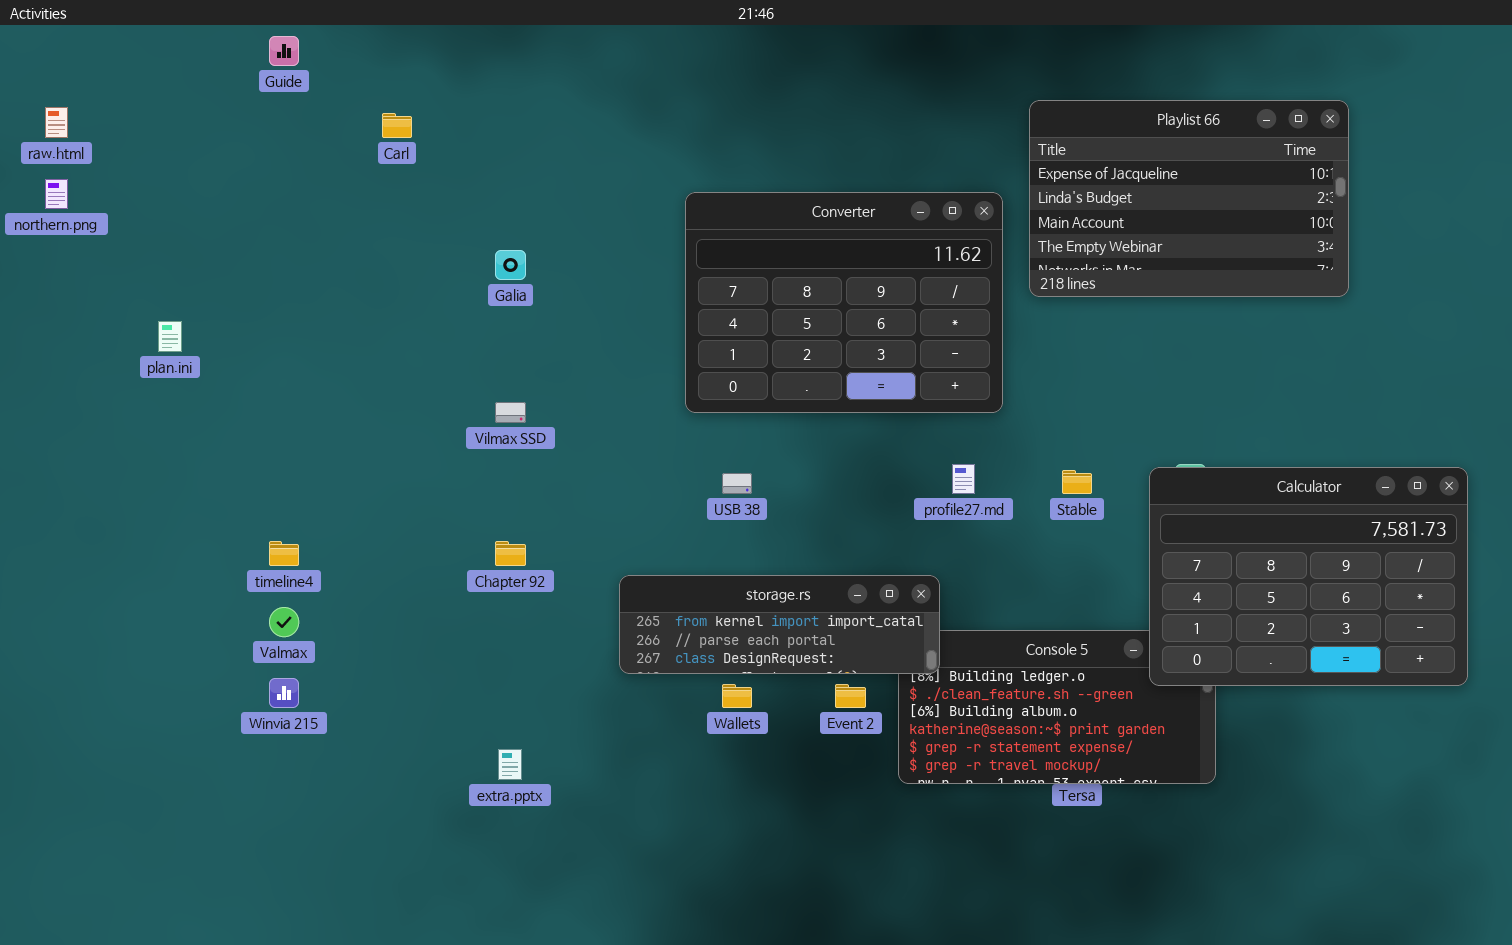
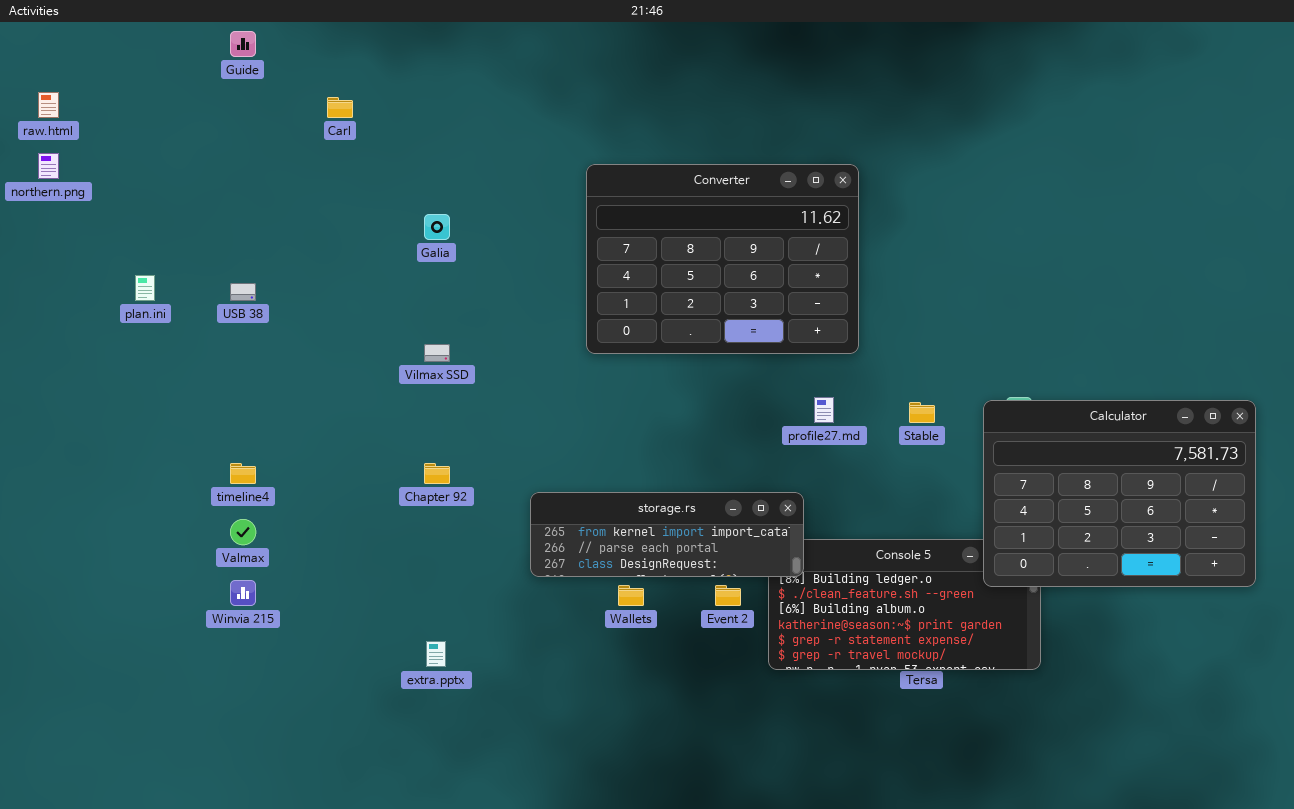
Playlist 66: [1029,100,1349,297] -> none, closed
USB 38: [722,473,752,494] -> [230,283,256,301], moved

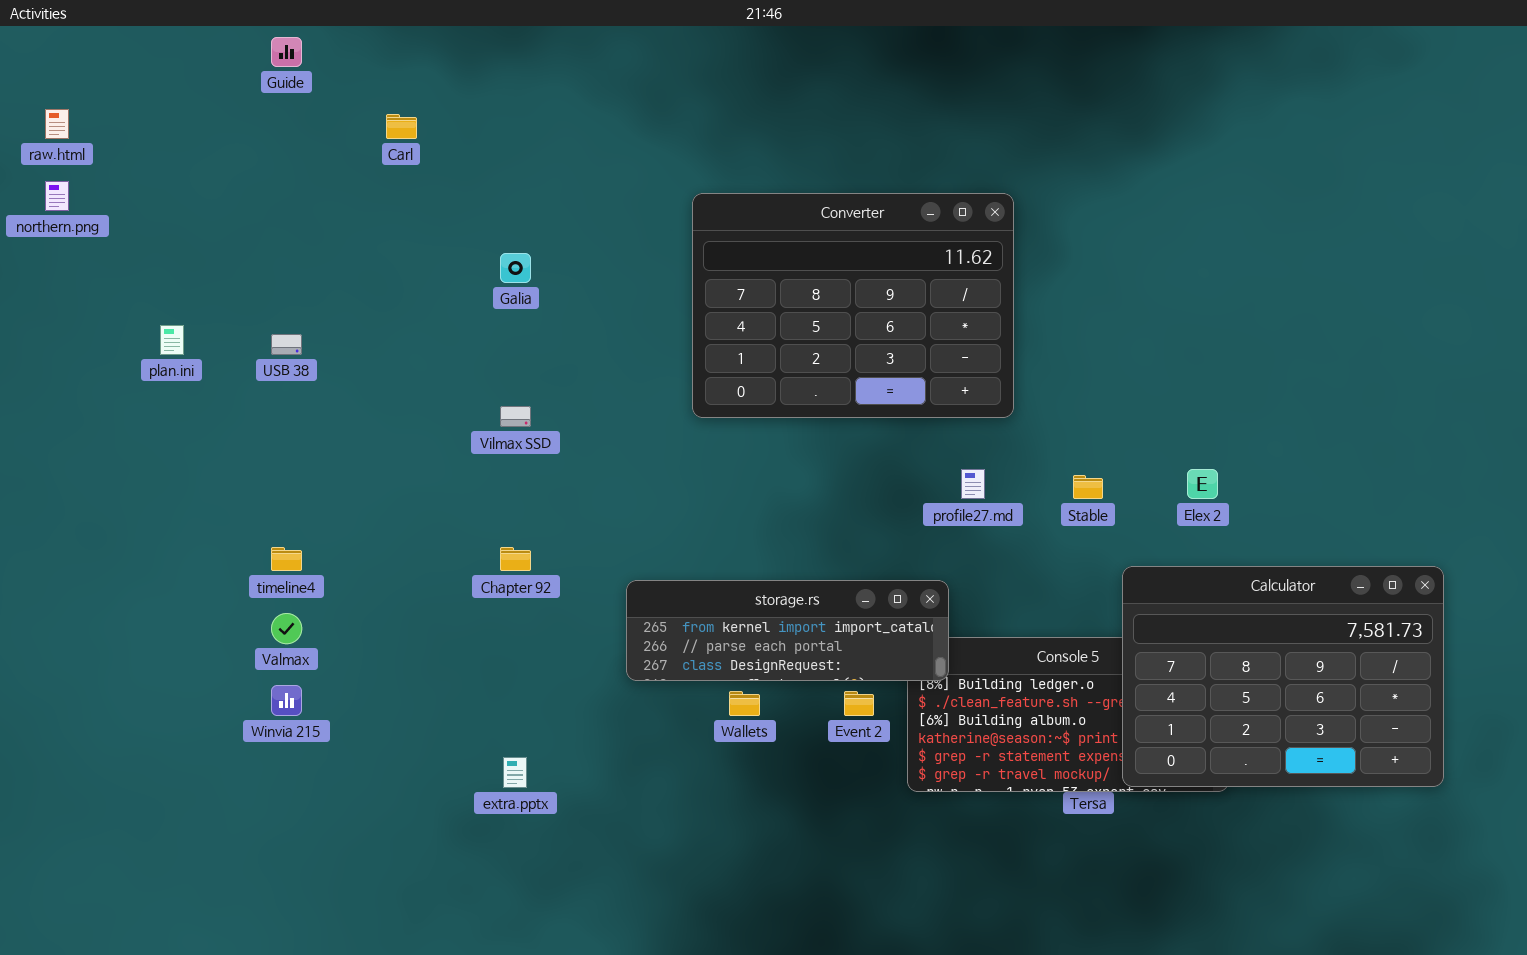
Calculator: [983,400,1256,587] -> [1122,566,1444,787], moved

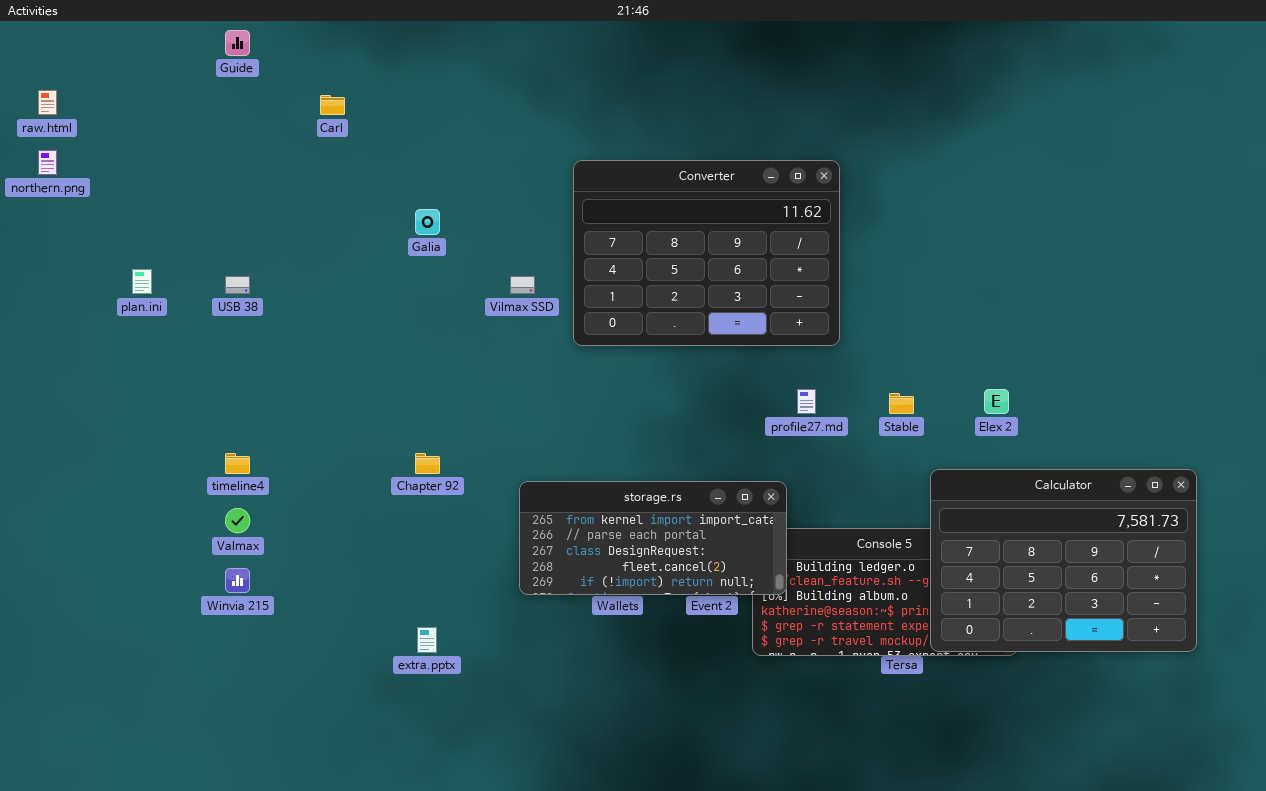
Vilmax SSD: [500,406,531,427] -> [510,276,535,294], moved
storage.rs: [626,580,949,681] -> [519,481,787,595], resized

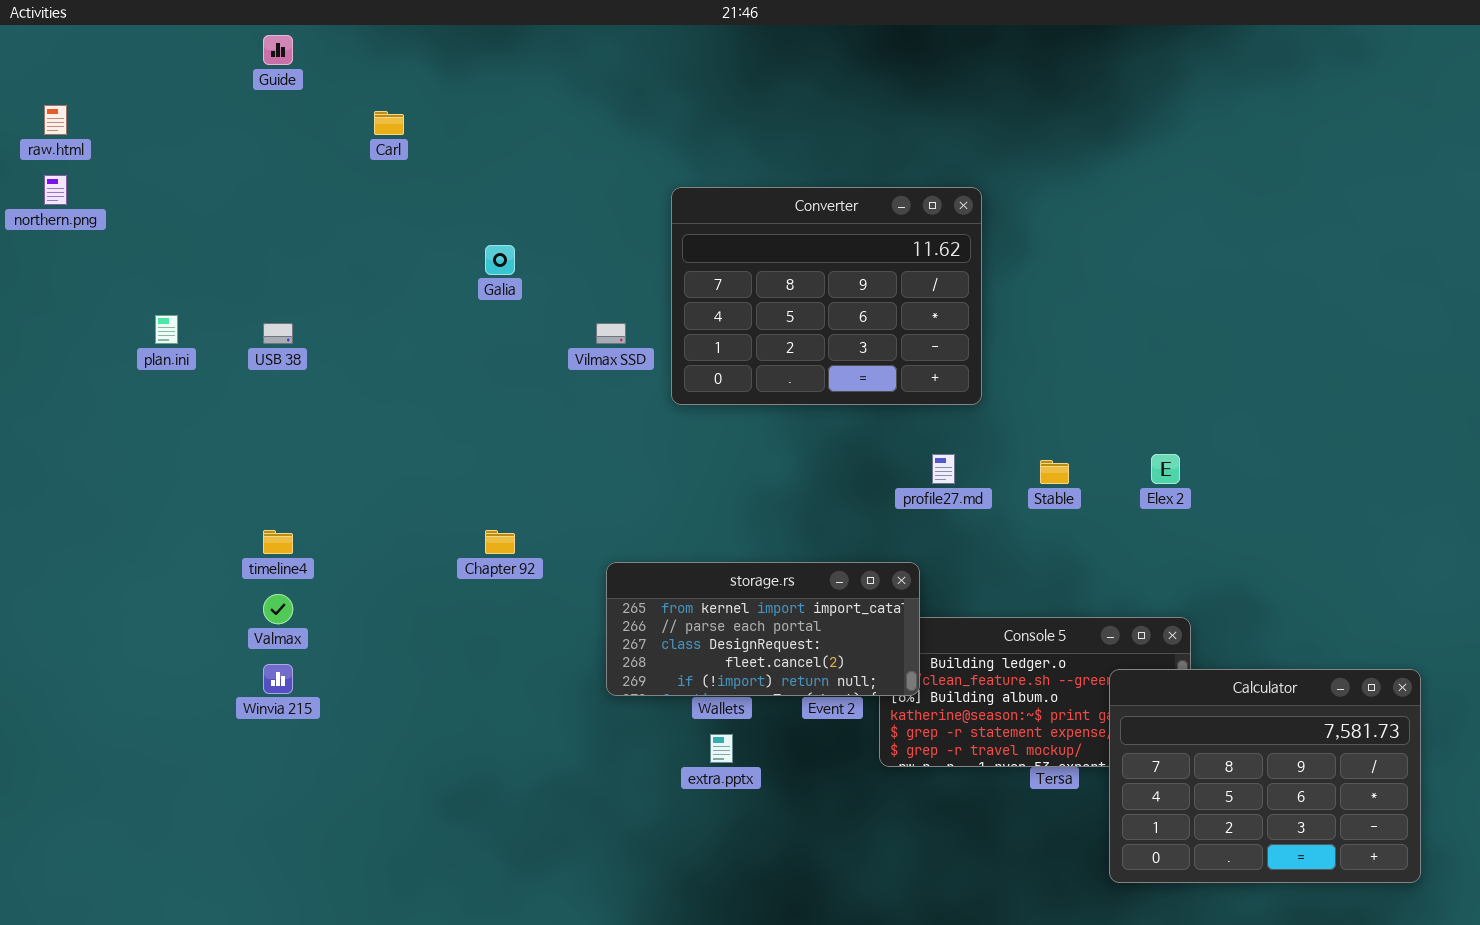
Calculator: [930,469,1197,652] -> [1109,669,1421,883], moved
extra.pptx: [417,627,437,653] -> [710,734,733,763], moved

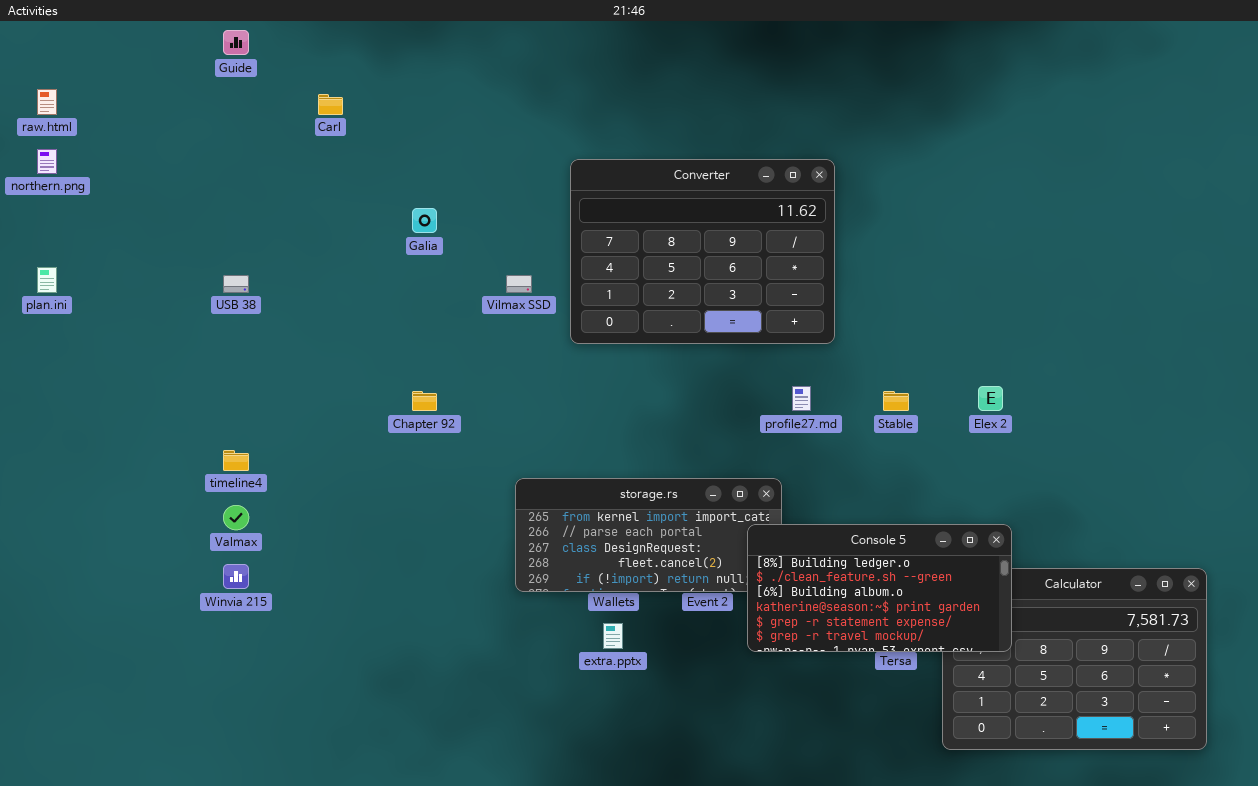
plan.ini: [155,315,178,344] -> [37,267,57,293], moved
Chapter 92: [485,530,515,554] -> [412,391,437,411], moved
Console 5: [879,617,1191,767] -> [747,524,1012,652], raised

